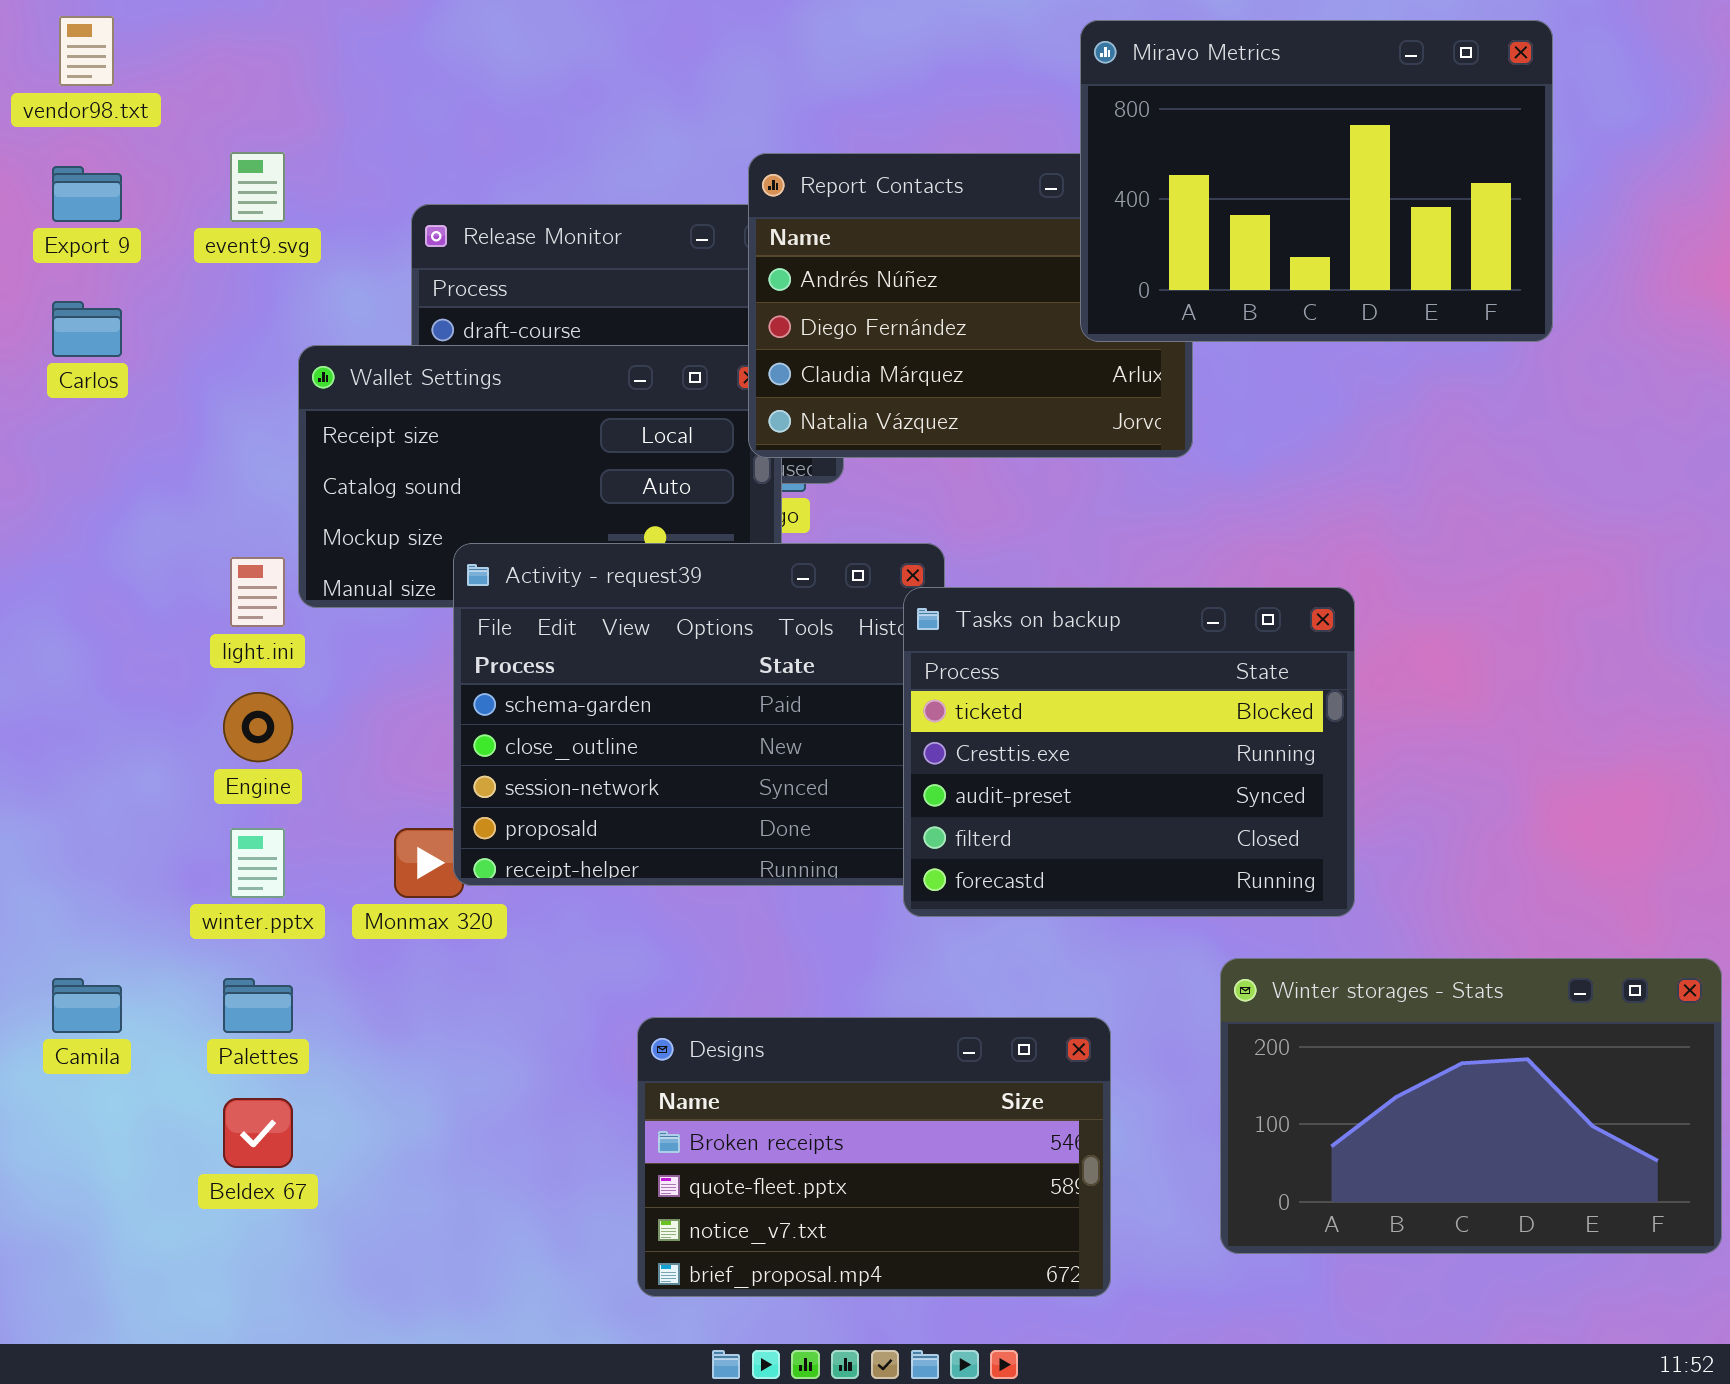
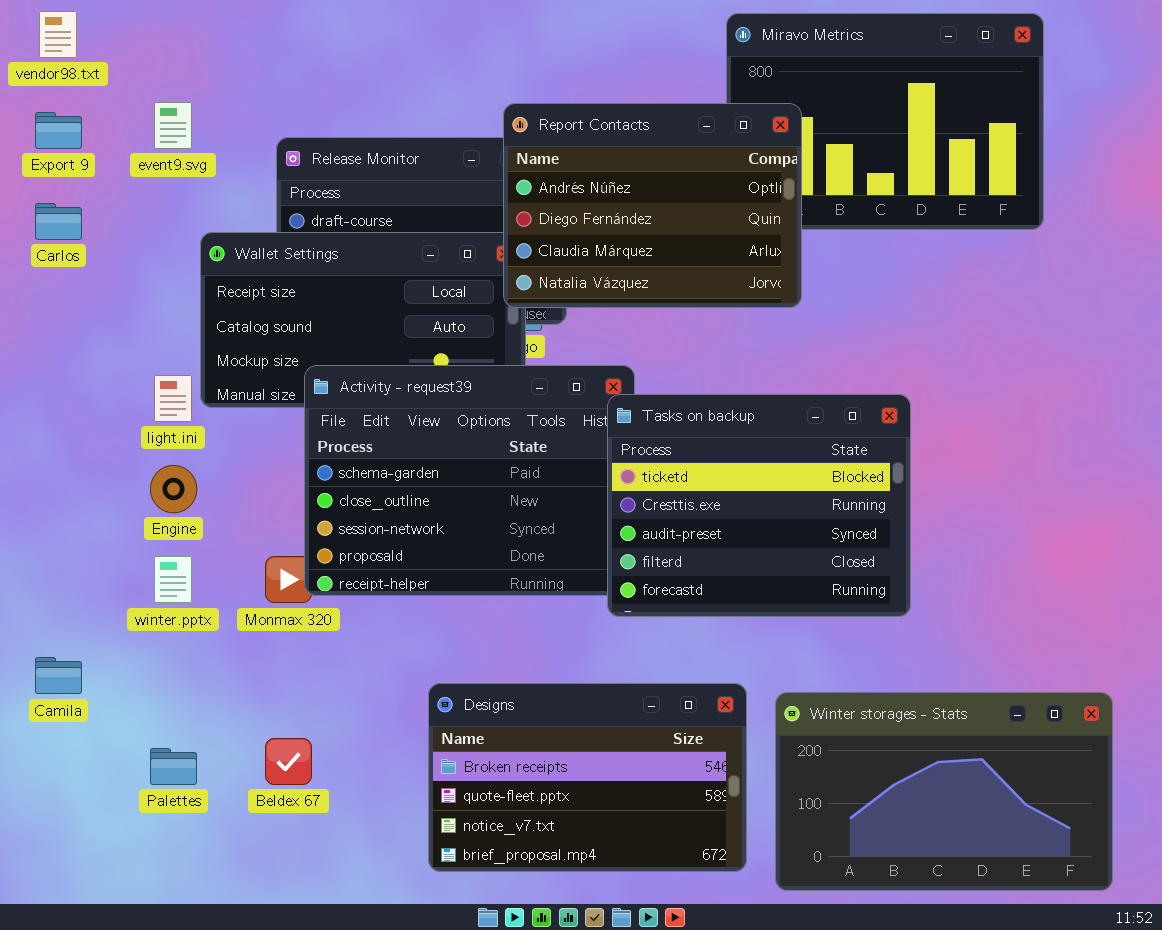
Report Contacts: [748,153,1193,458] -> [503,103,802,308], raised
Winter storages - Stats: [1220,958,1722,1254] -> [775,692,1113,891], moved
Palettes: [223,978,293,1033] -> [150,748,197,785], moved
Beldex 67: [223,1098,293,1168] -> [265,738,312,785], moved

